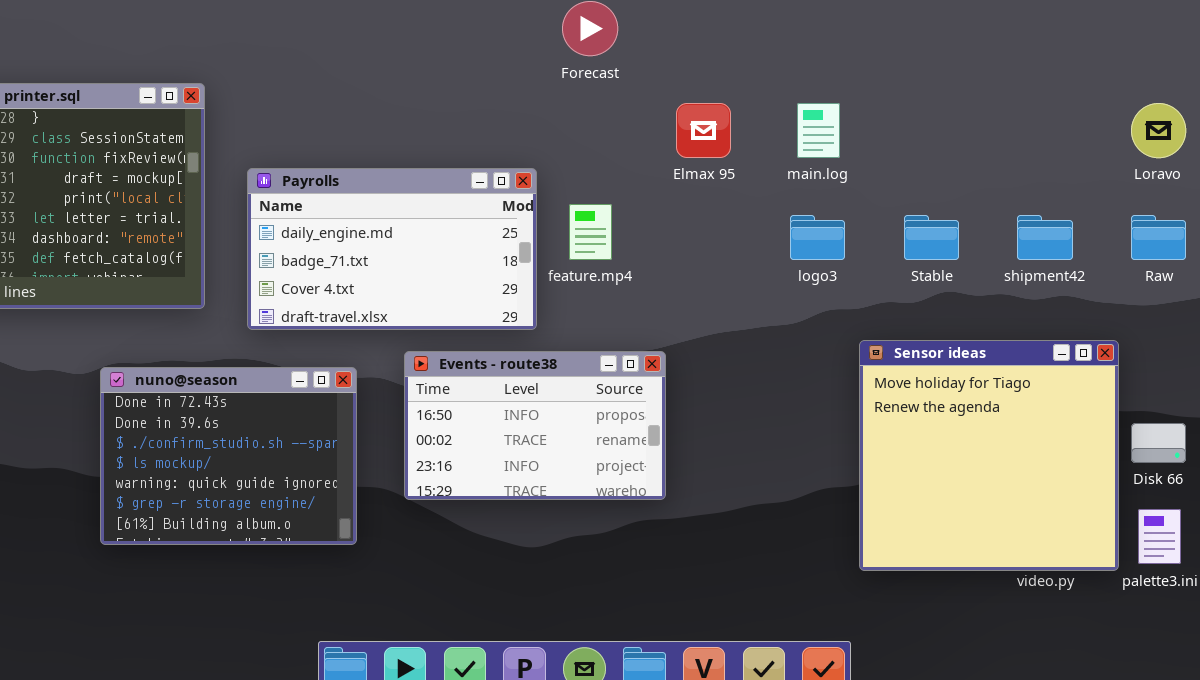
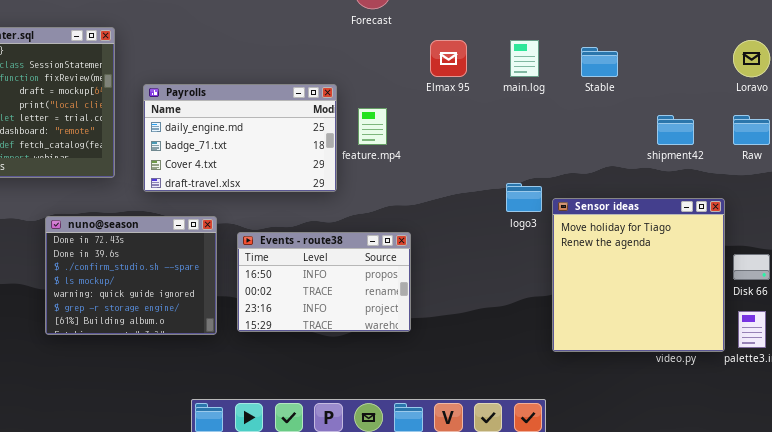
logo3: [790,215,845,260] -> [506,183,542,212], moved
Stable: [904,215,959,260] -> [581,47,618,77], moved
Events - route38: [404,351,666,500] -> [237,232,411,332], moved

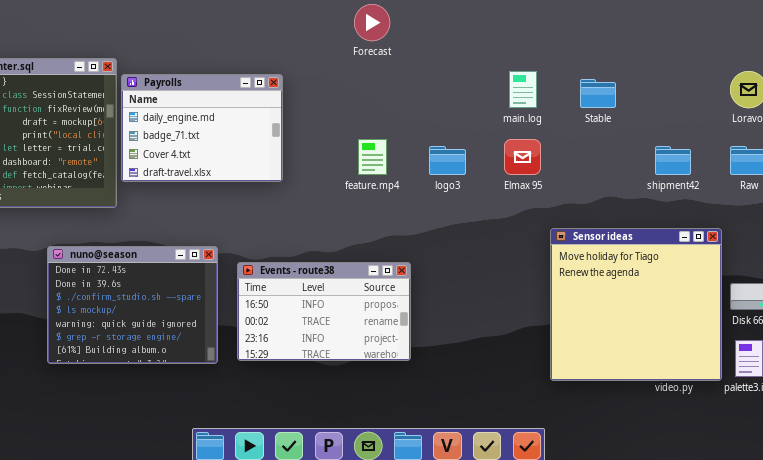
Elmax 95: [430,40,467,77] -> [504,139,541,175], moved
Payrolls: [143,84,337,192] -> [121,74,283,182], moved, resized
logo3: [506,183,542,212] -> [429,146,466,175], moved

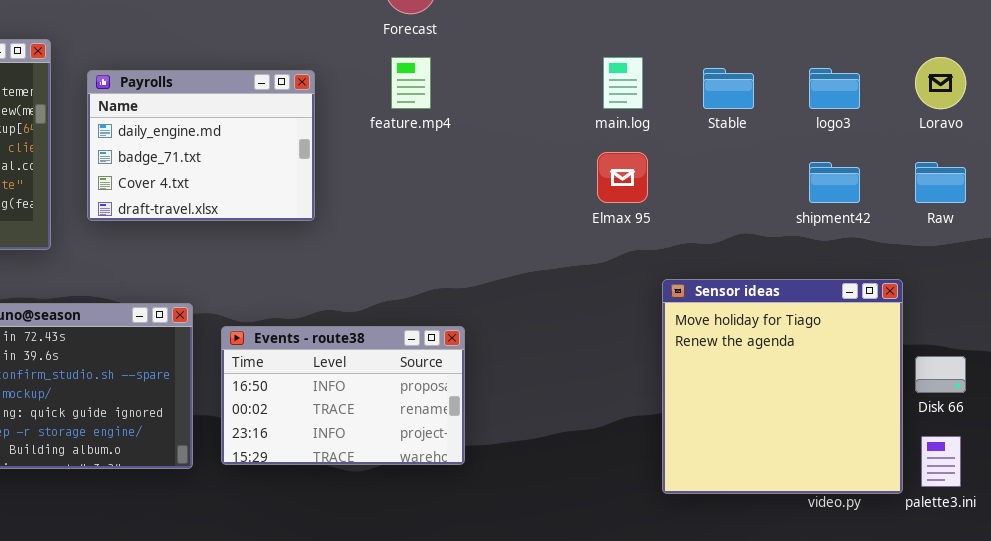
Payrolls: [121,74,283,182] -> [87,70,315,221], moved
feature.mp4: [358,139,387,175] -> [391,57,431,109], moved
logo3: [429,146,466,175] -> [809,68,860,109], moved

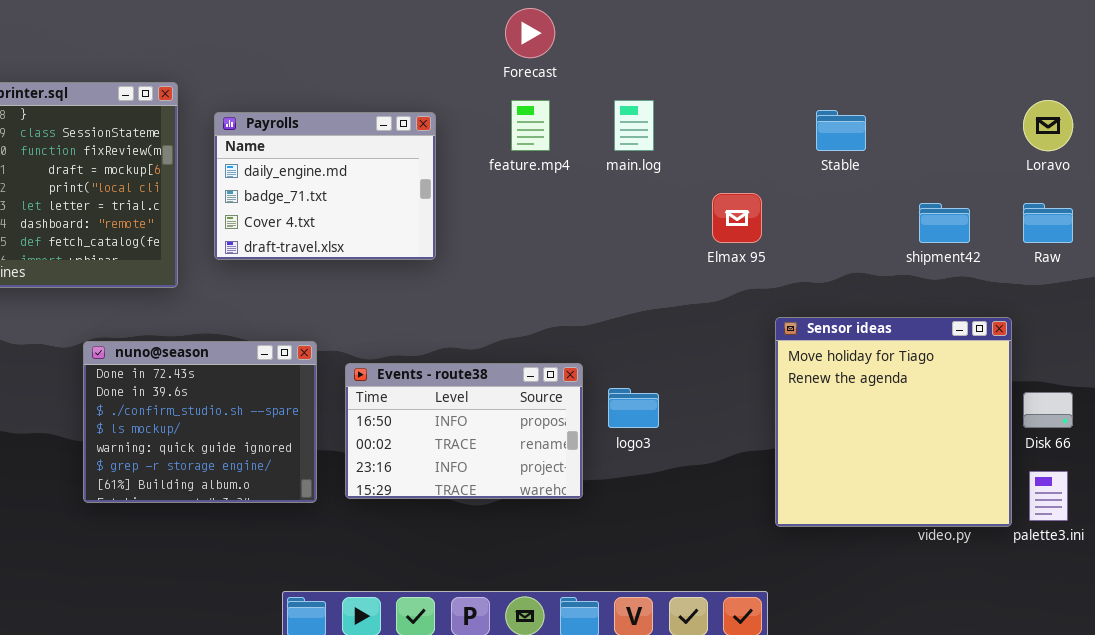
main.log: [603,57,643,109] -> [614,100,654,151], moved
logo3: [809,68,860,109] -> [608,388,659,428], moved

